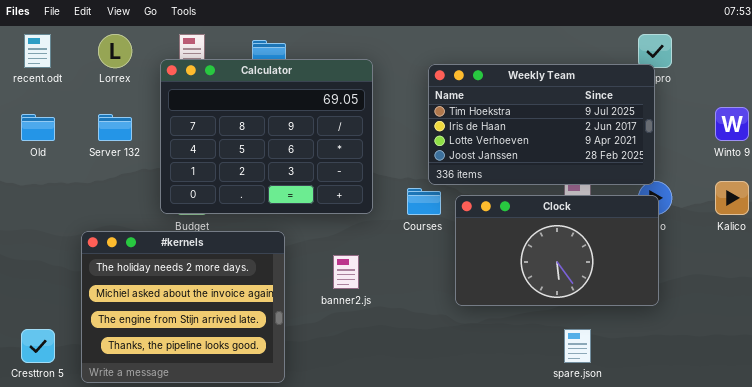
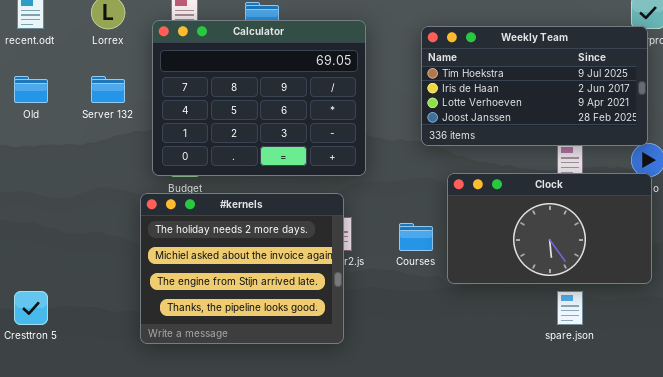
Courses: [407,188,441,215] -> [399,223,433,251], moved
Clock: [455,195,659,306] -> [447,173,652,284], moved
#kernels: [81,231,285,383] -> [140,193,344,344], moved

